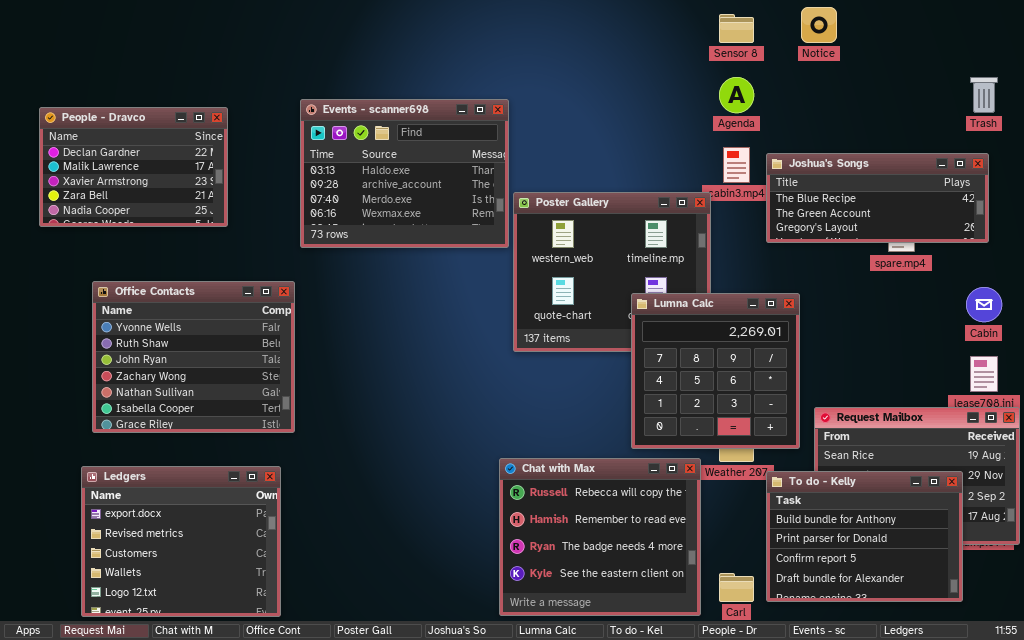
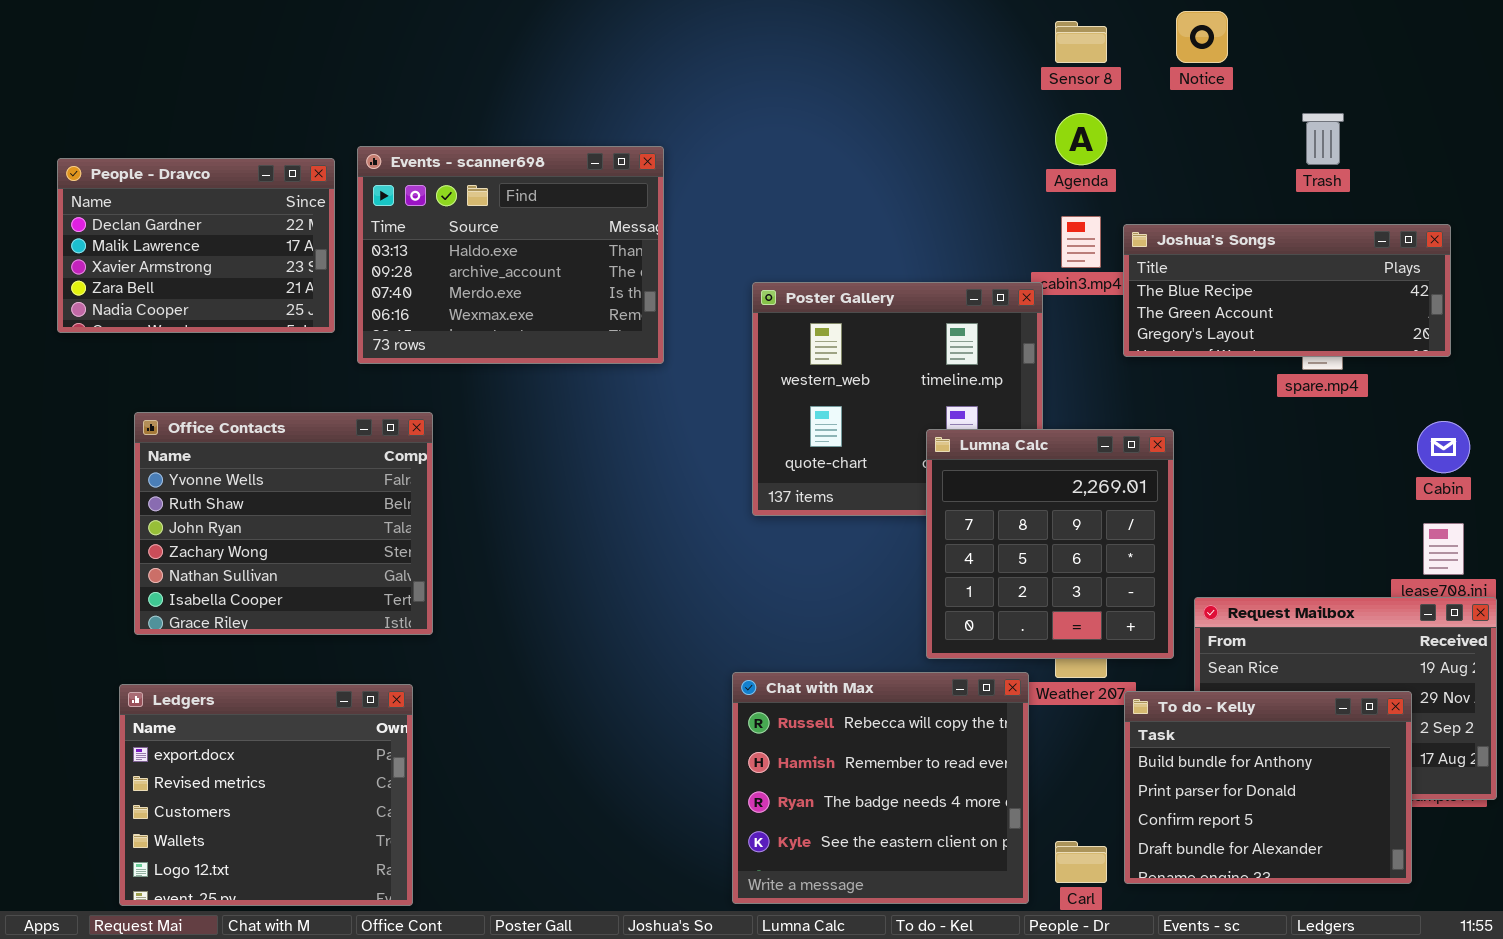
Trash: [970,77,998,113] -> [1302,113,1344,165], moved
Events - scanner698: [300,99,509,248] -> [357,146,664,364], moved

